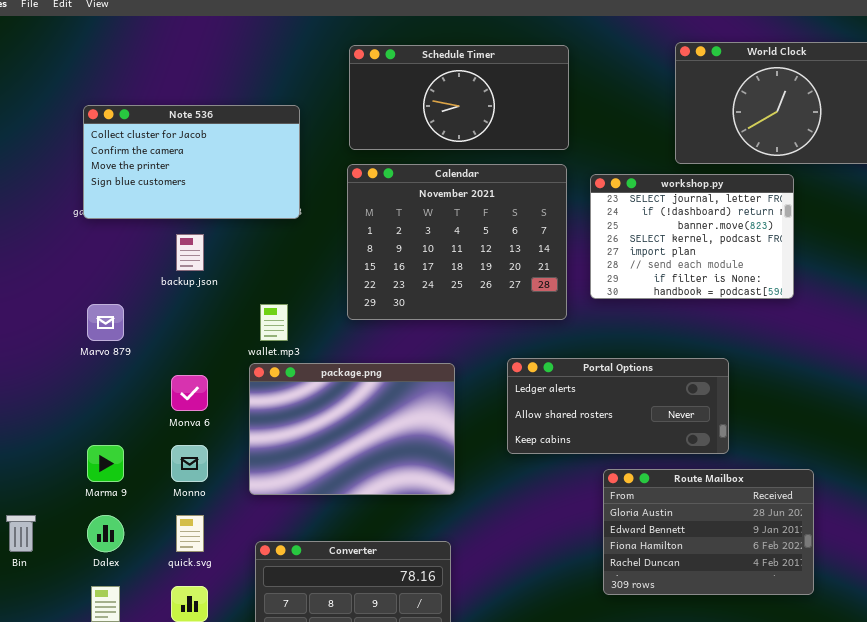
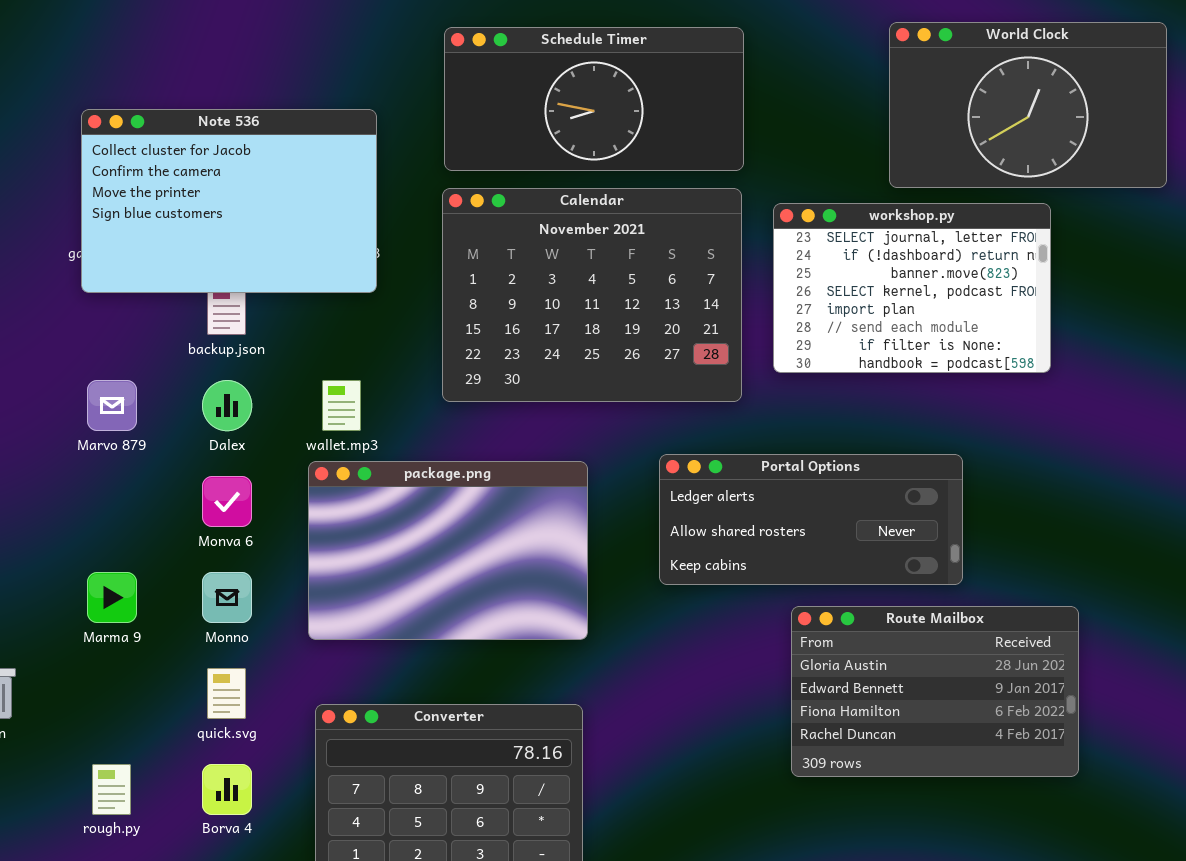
Note 536: [83,105,300,219] -> [81,109,377,293], resized
Dalex: [87,515,124,552] -> [202,380,252,431], moved

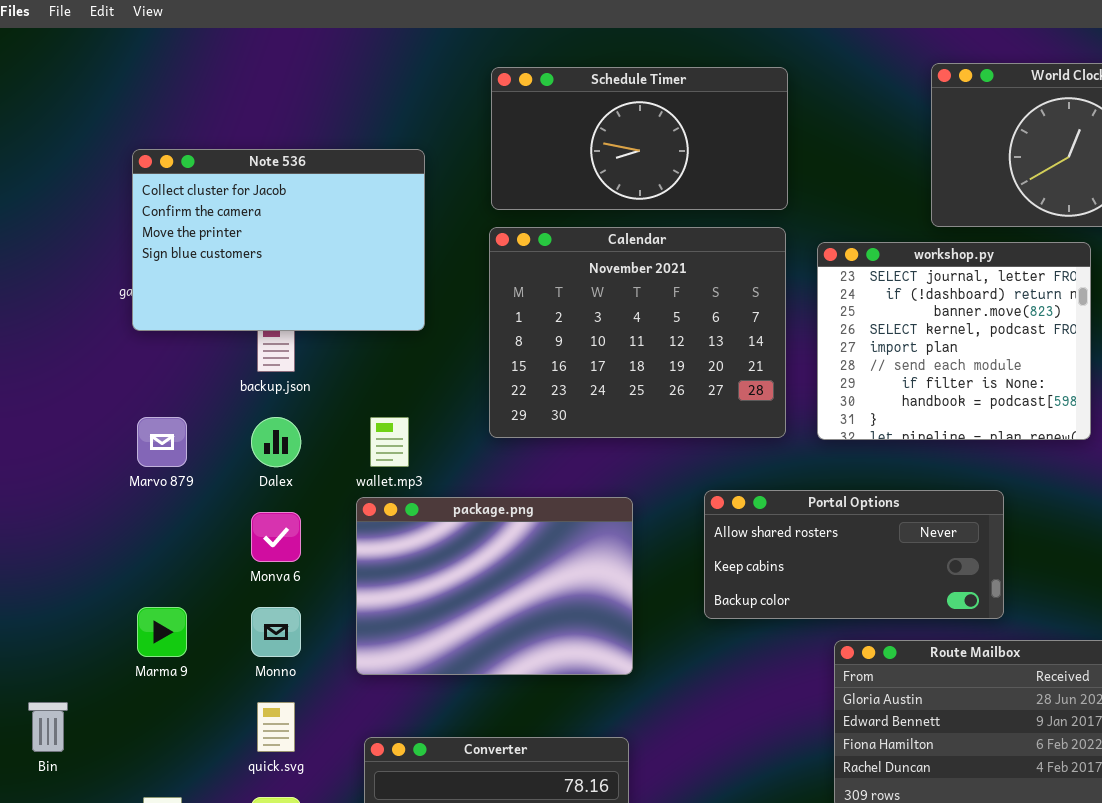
workshop.py: [773,203,1051,373] -> [817,242,1091,440], resized
Portal Options: [659,454,963,585] -> [704,490,1004,619], scrolled down 1 row

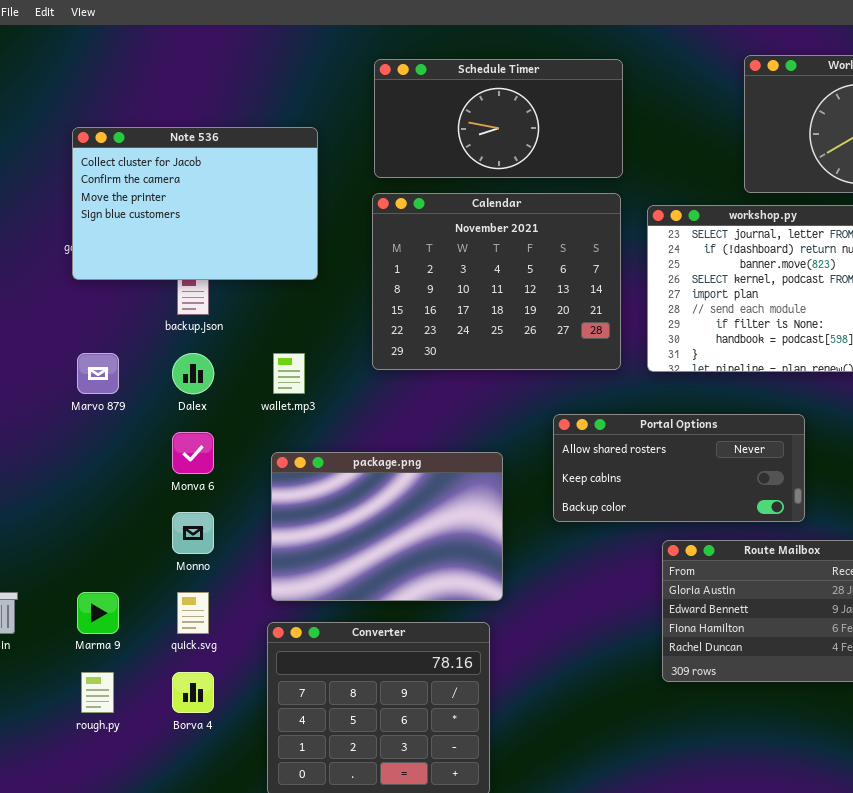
package.png: [356,497,633,675] -> [271,452,503,601], moved
Marma 9: [137,607,187,657] -> [77,592,119,634], moved

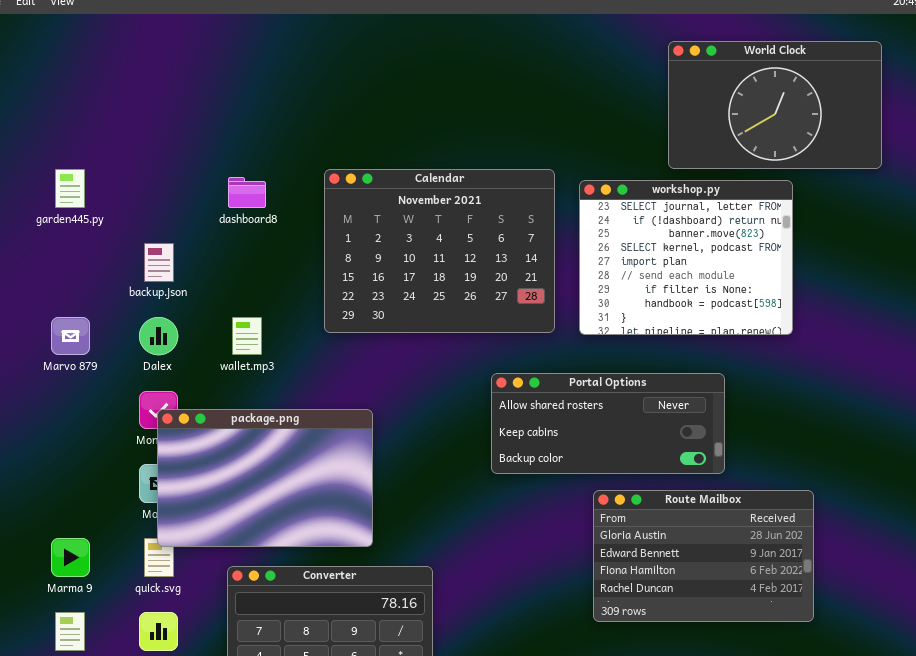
Schedule Timer: [374,59,623,178] -> none, closed
Note 536: [72,127,318,280] -> none, closed
package.png: [271,452,503,601] -> [157,409,373,547], moved

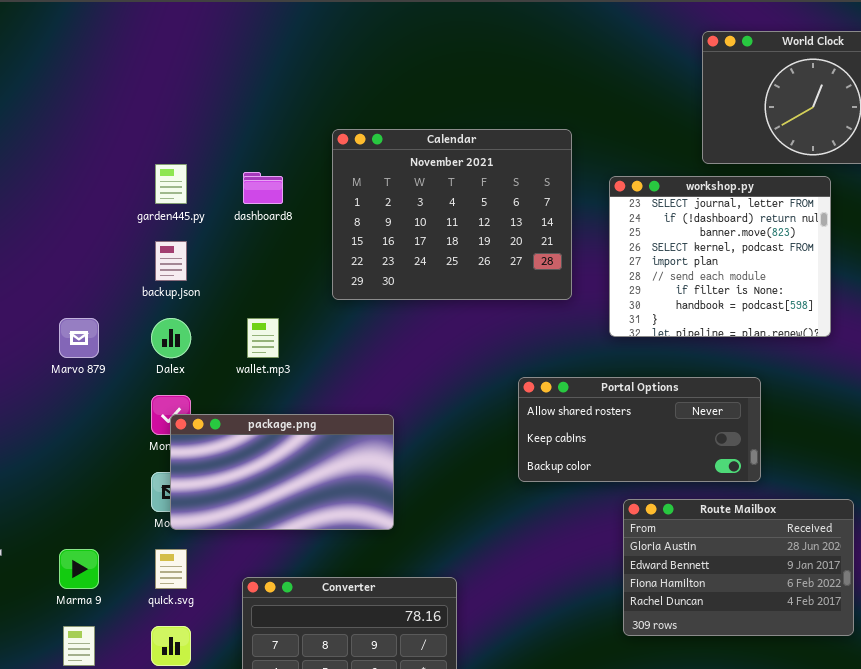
garden445.py: [55,169,85,208] -> [155,164,187,204], moved
Calendar: [324,169,555,333] -> [332,129,572,300], moved
package.png: [157,409,373,547] -> [170,414,394,530], resized

